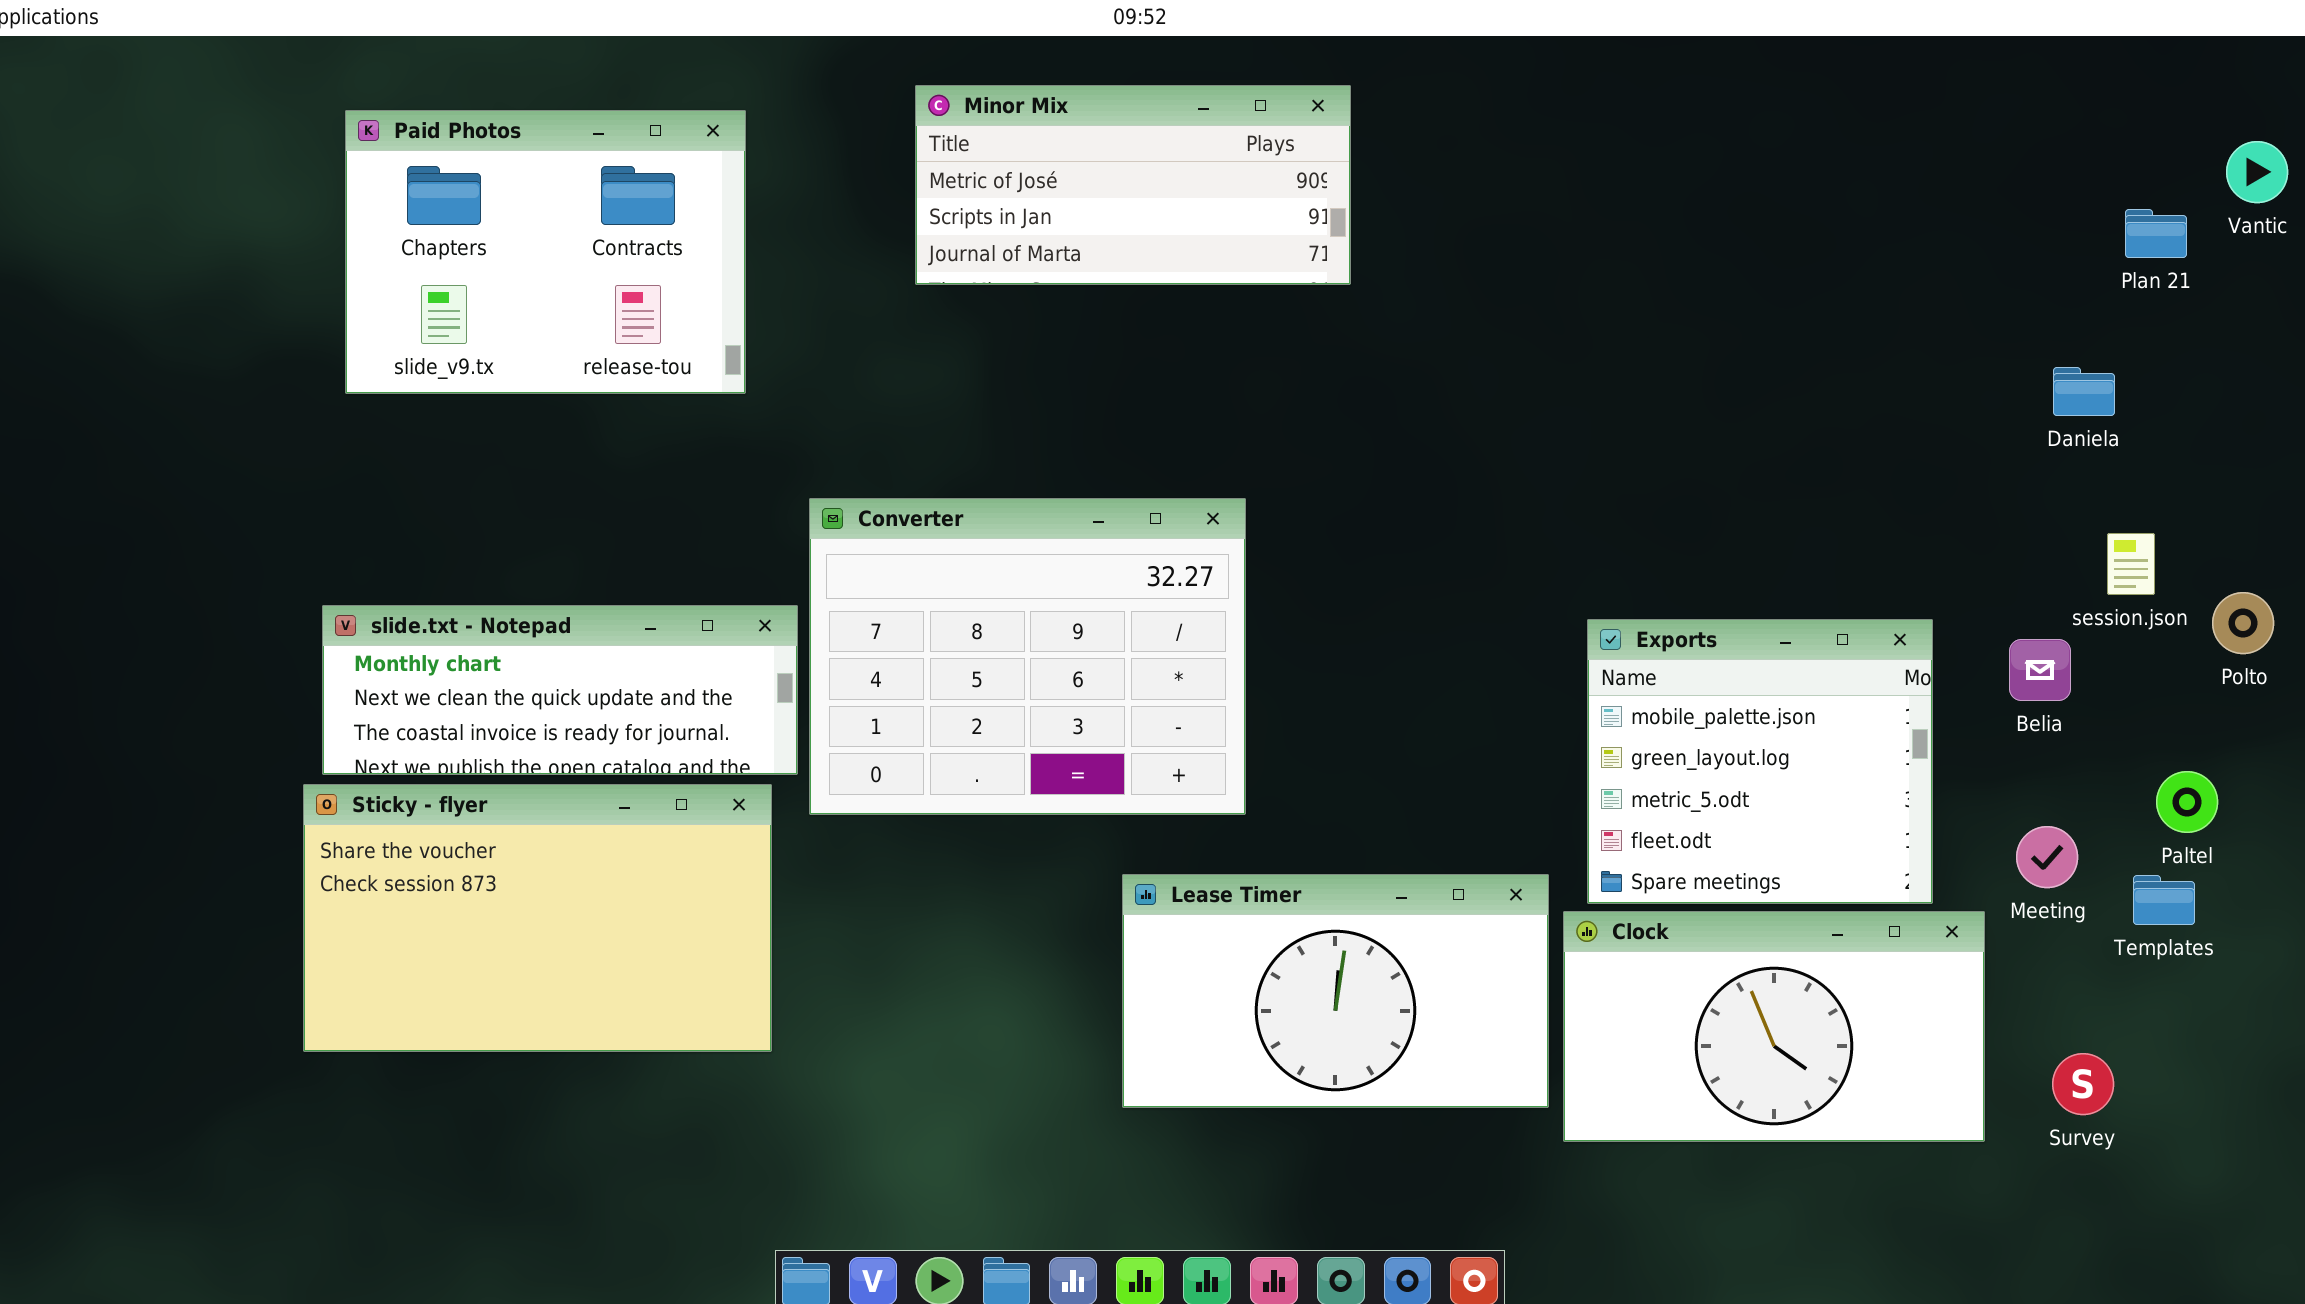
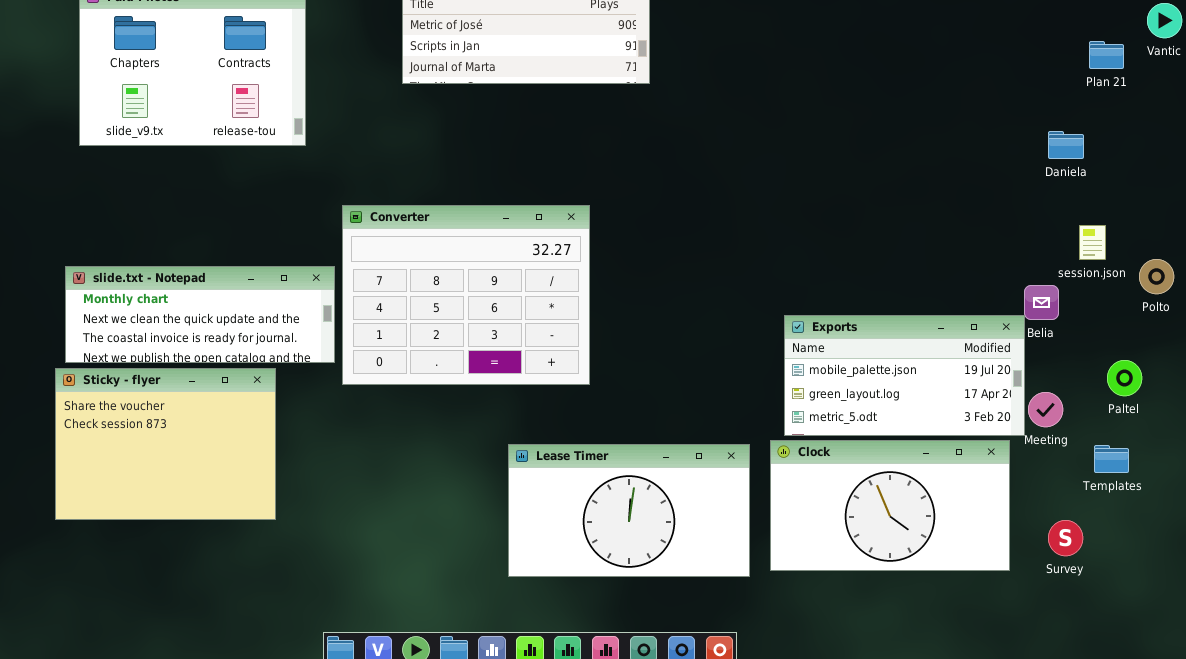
Exports: [1587,619,1933,904] -> [784,315,1025,436], resized
Sticky - flyer: [303,784,772,1052] -> [55,368,276,520], resized
Lease Timer: [1122,874,1549,1108] -> [508,444,750,577], moved
Templates: [2133,875,2195,925] -> [1094,445,1129,473], moved

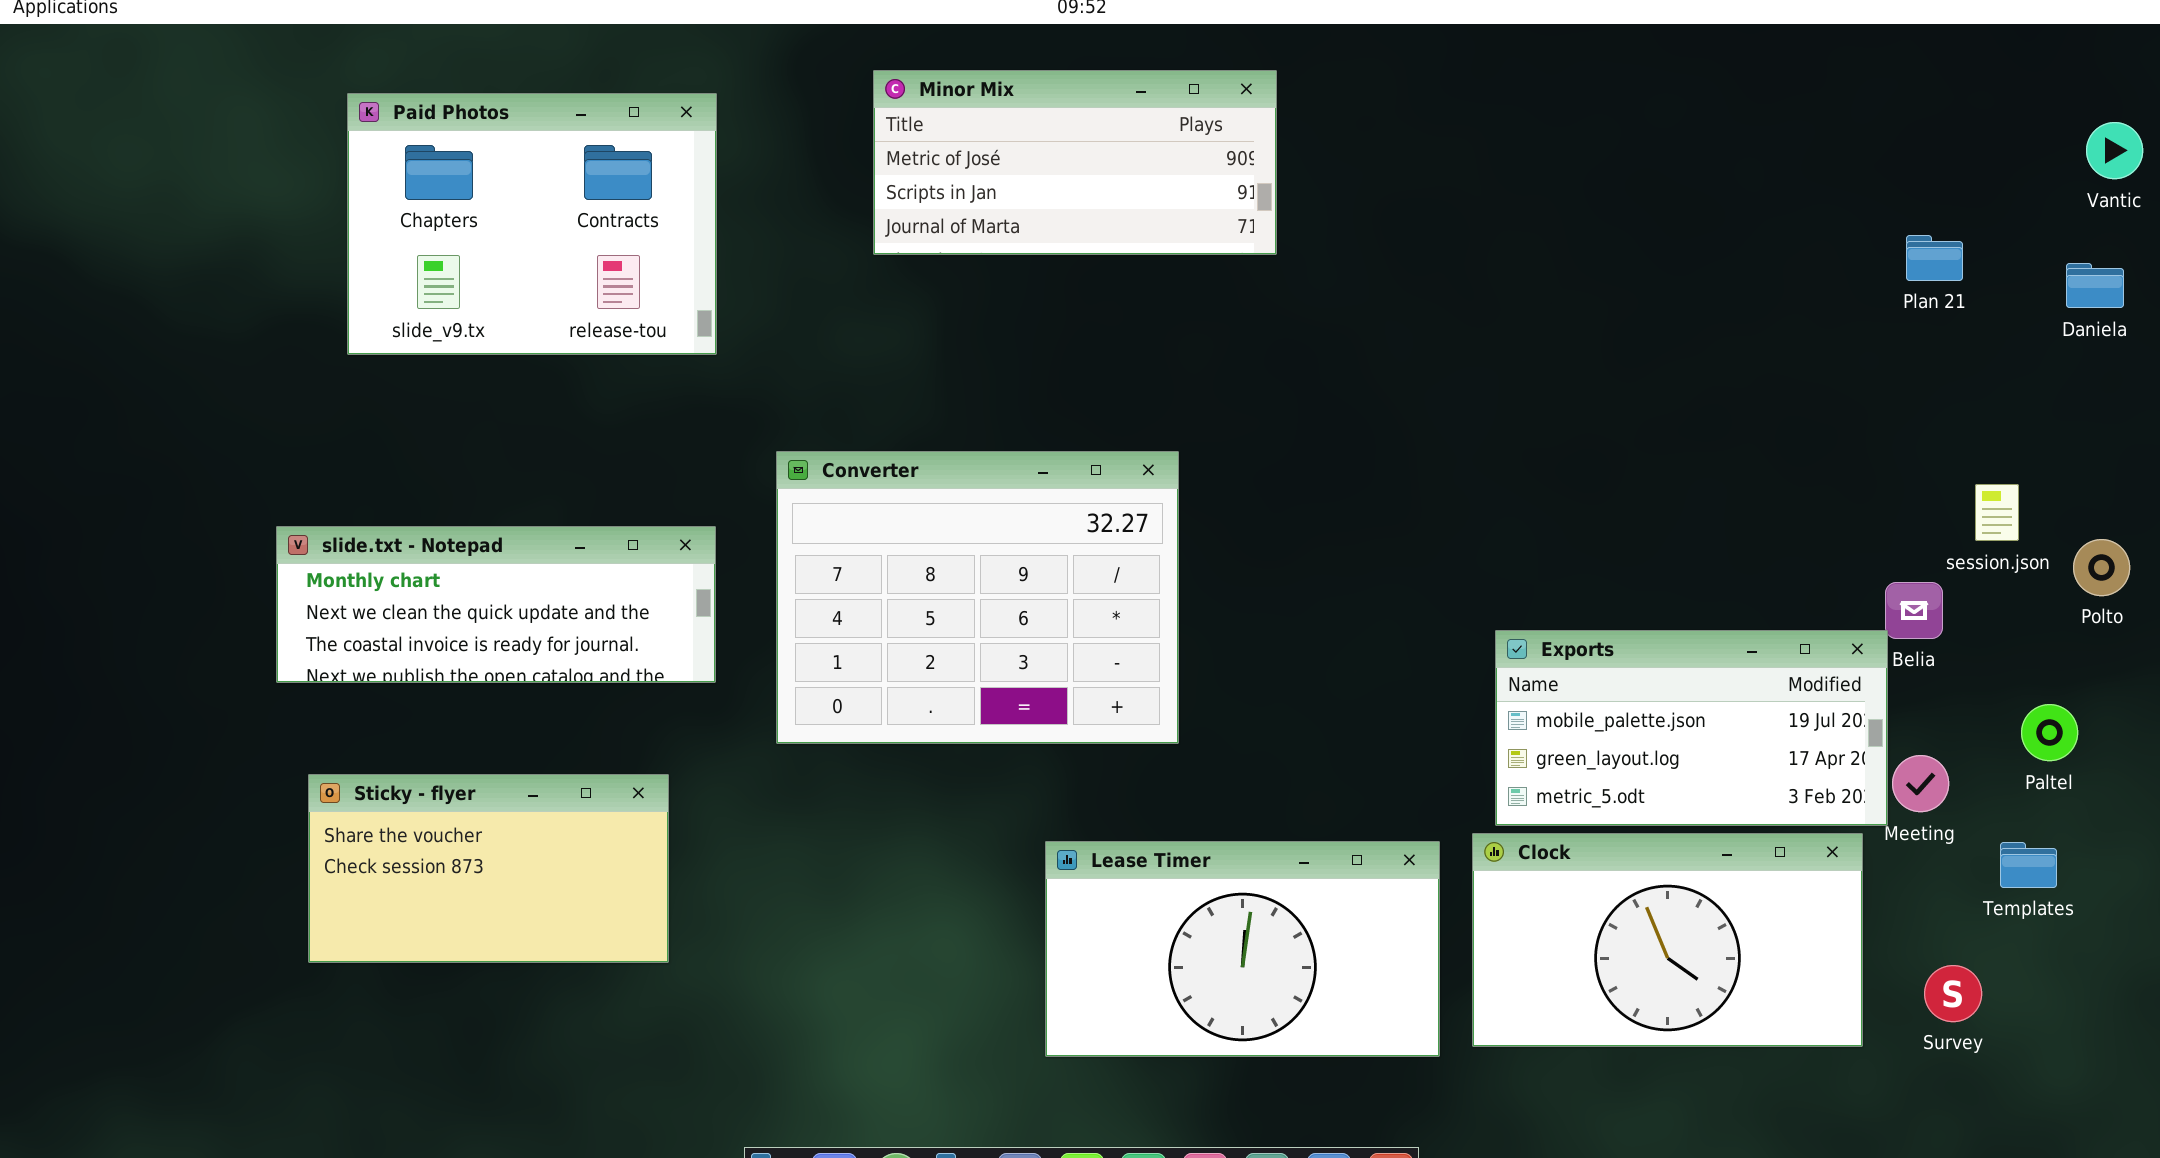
Plan 21: [1089,41,1124,69] -> [1906,235,1963,281], moved
Daniela: [1048,131,1084,159] -> [2066,263,2124,308], moved
slide.txt - Notepad: [65,266,335,363] -> [276,526,716,683], moved
Sticky - flyer: [55,368,276,520] -> [308,774,669,963], resized

